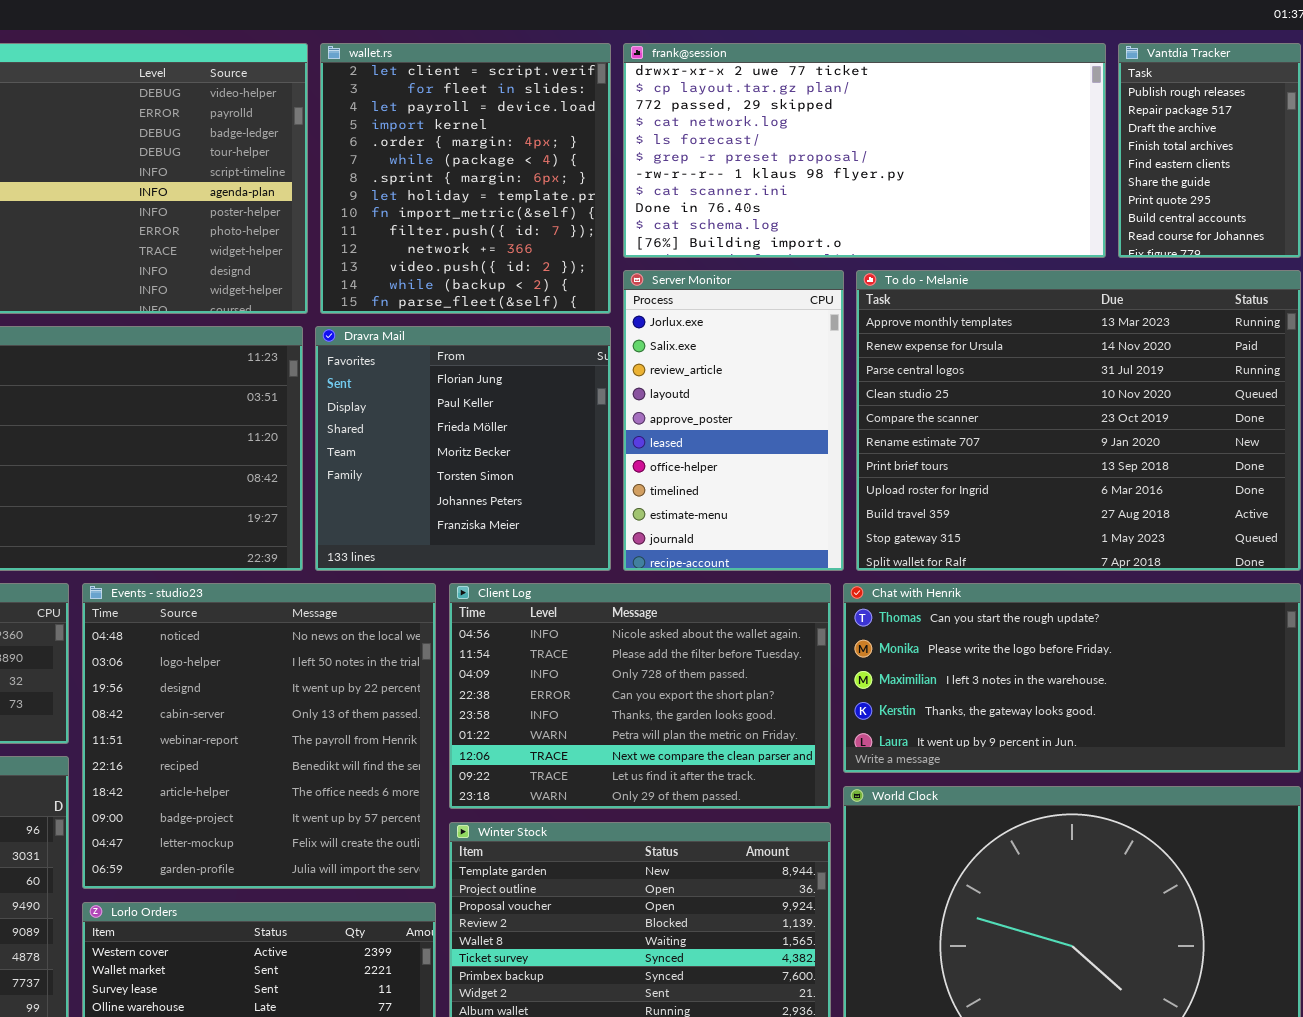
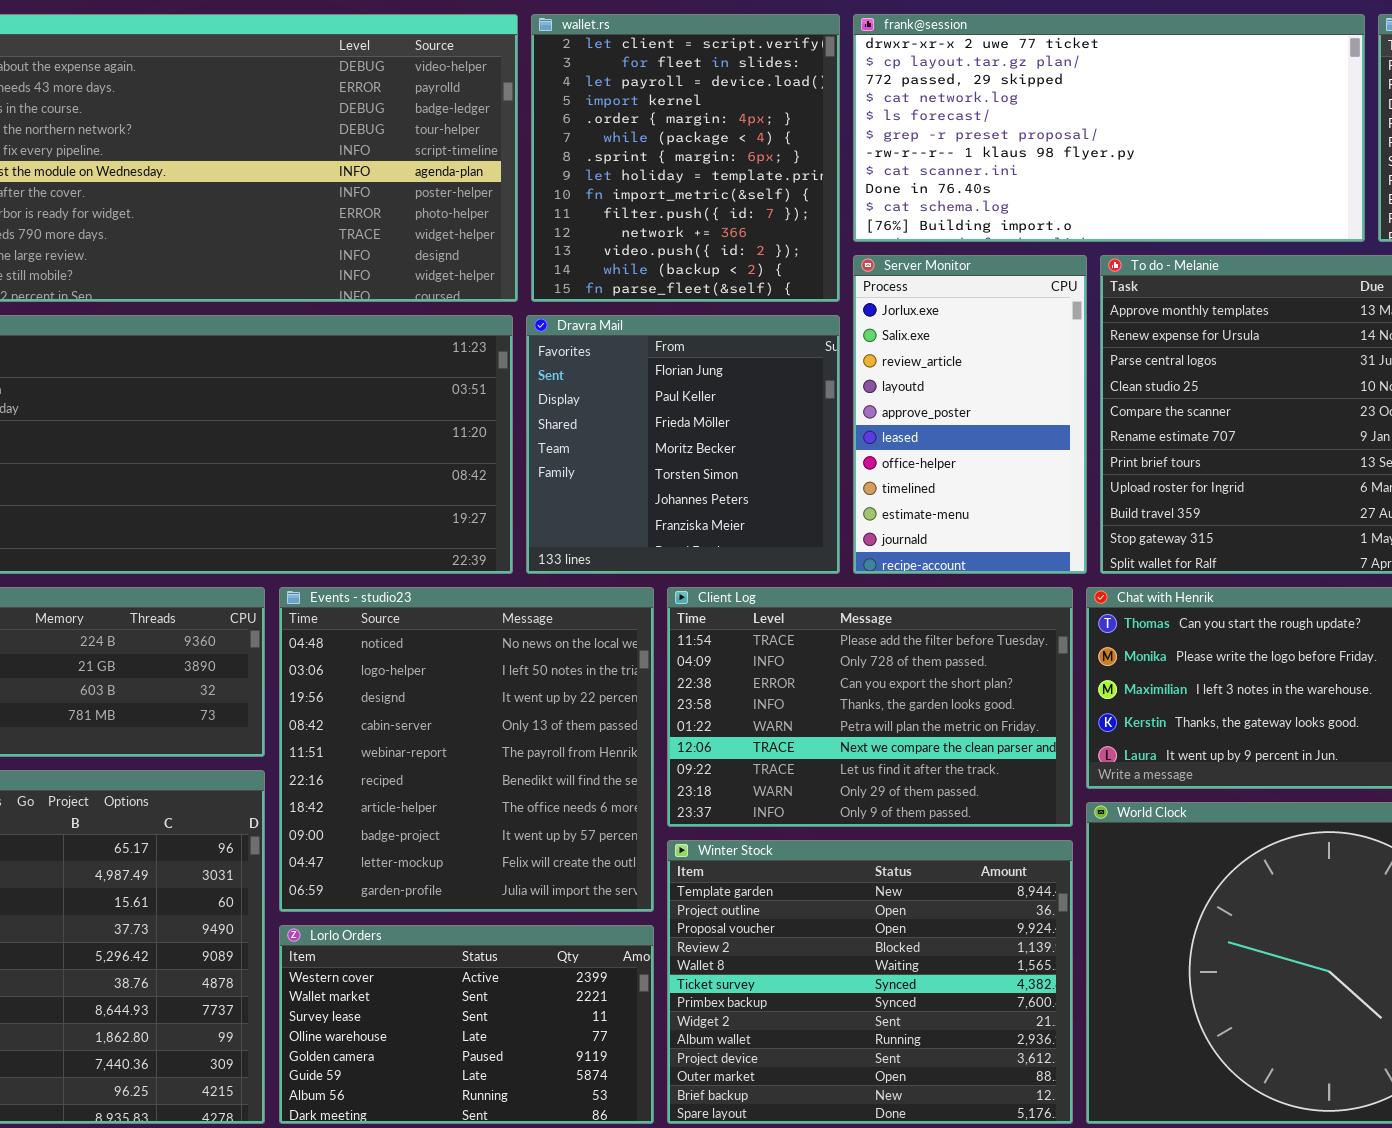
Client Log: [449,583,831,809] -> [667,587,1073,827], scrolled down 1 row

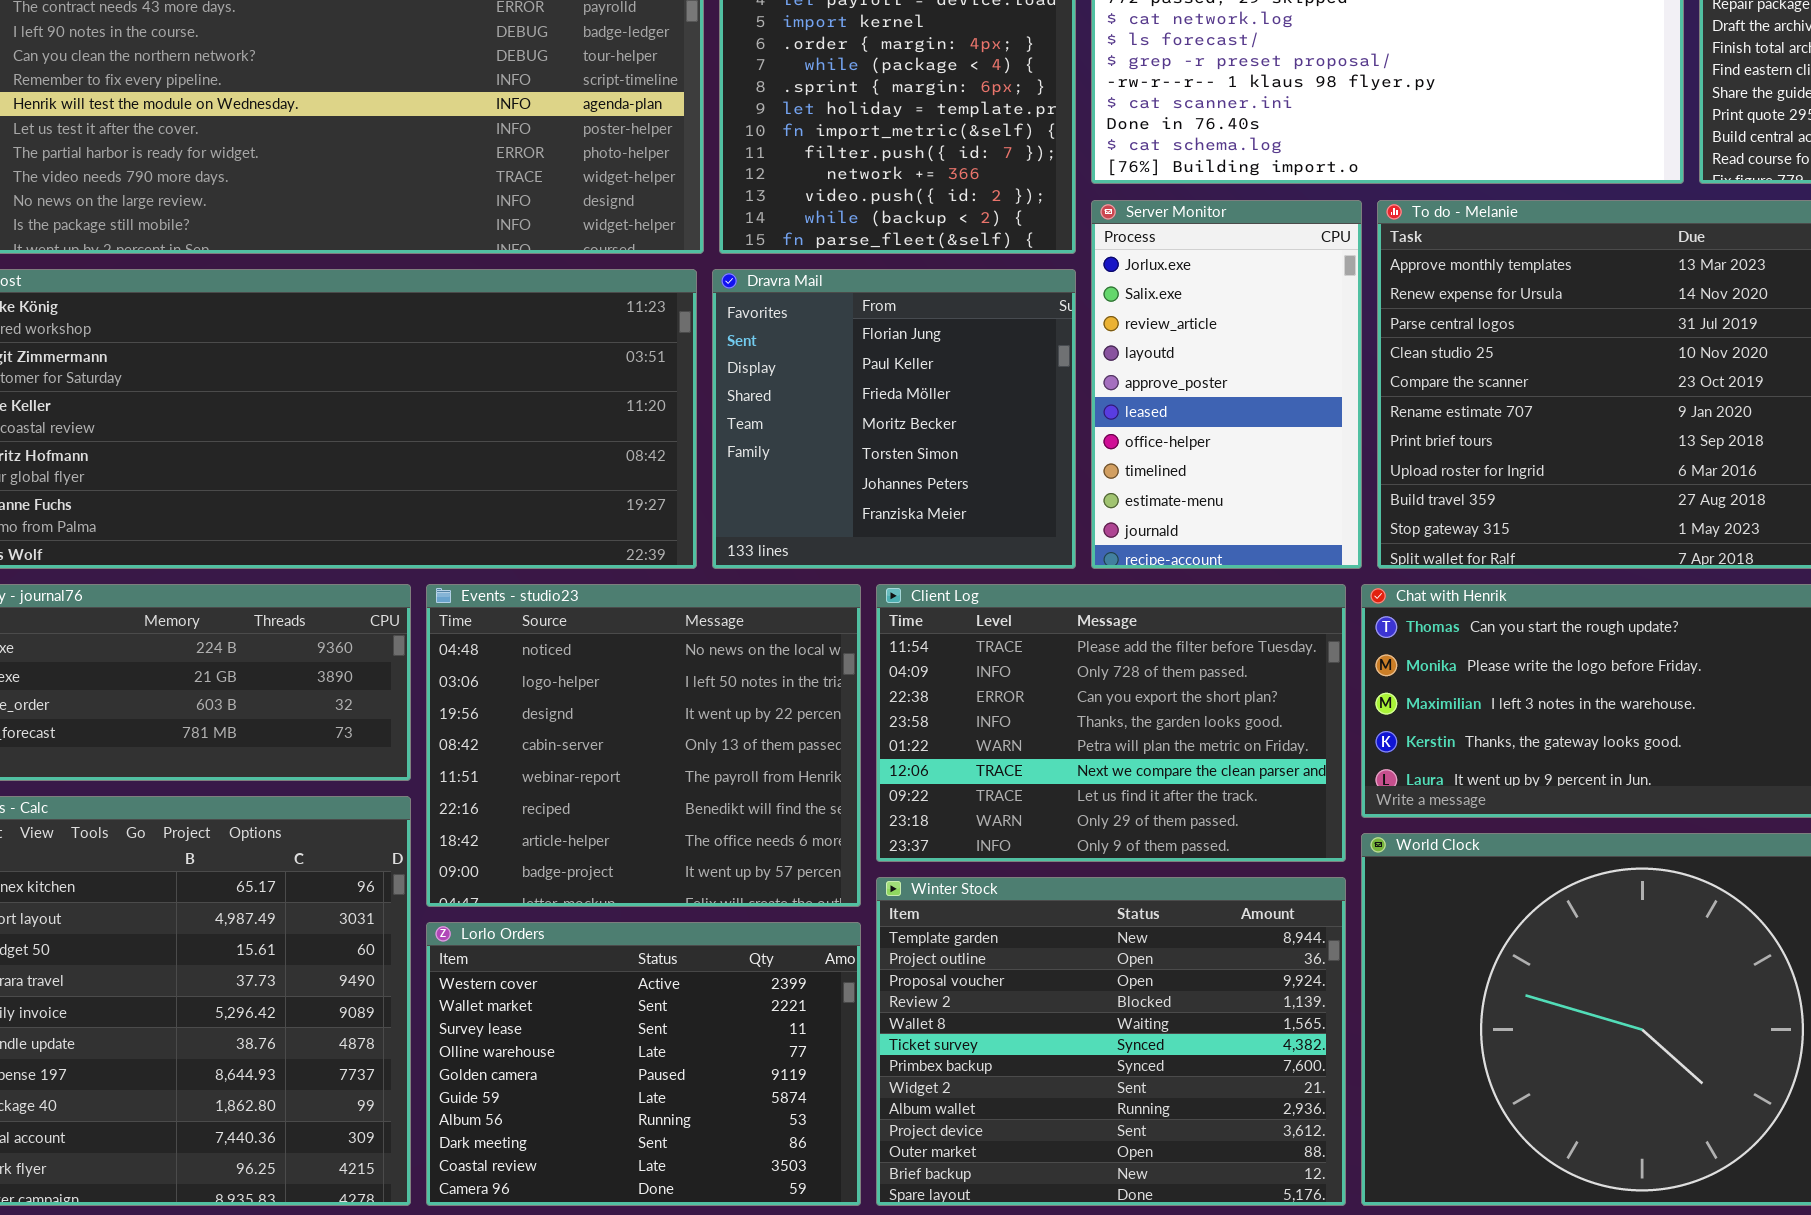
Events - studio23: [279,587,654,912] -> [426,584,861,907], resized
Lorlo Orders: [279,925,654,1124] -> [426,922,861,1206], resized

